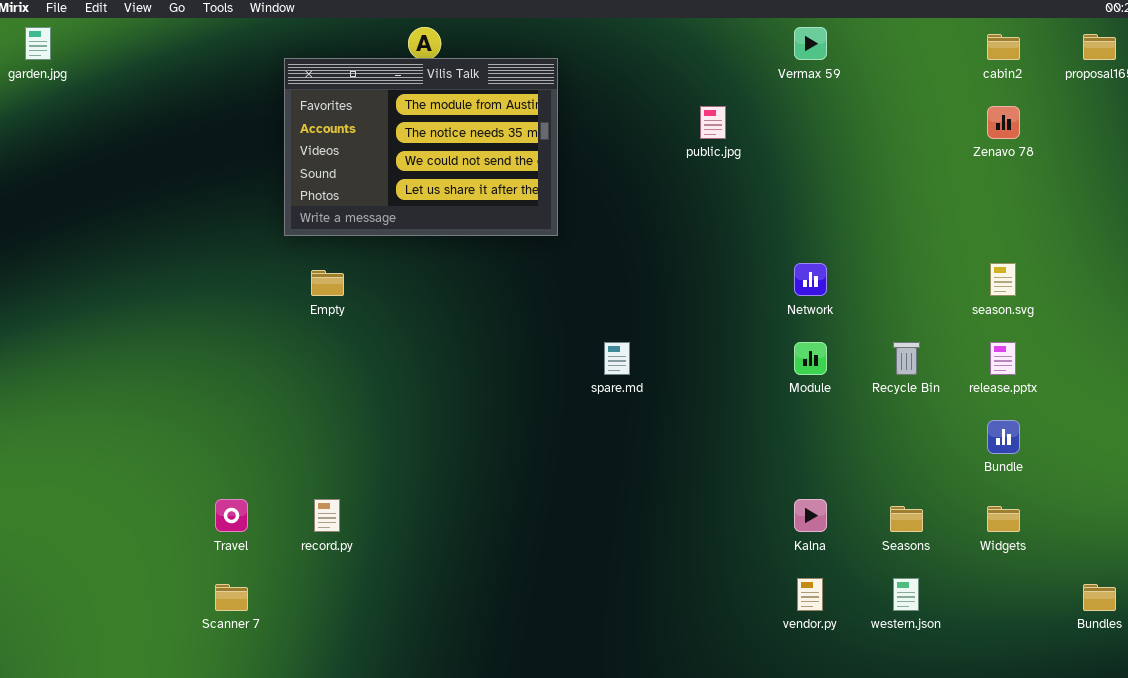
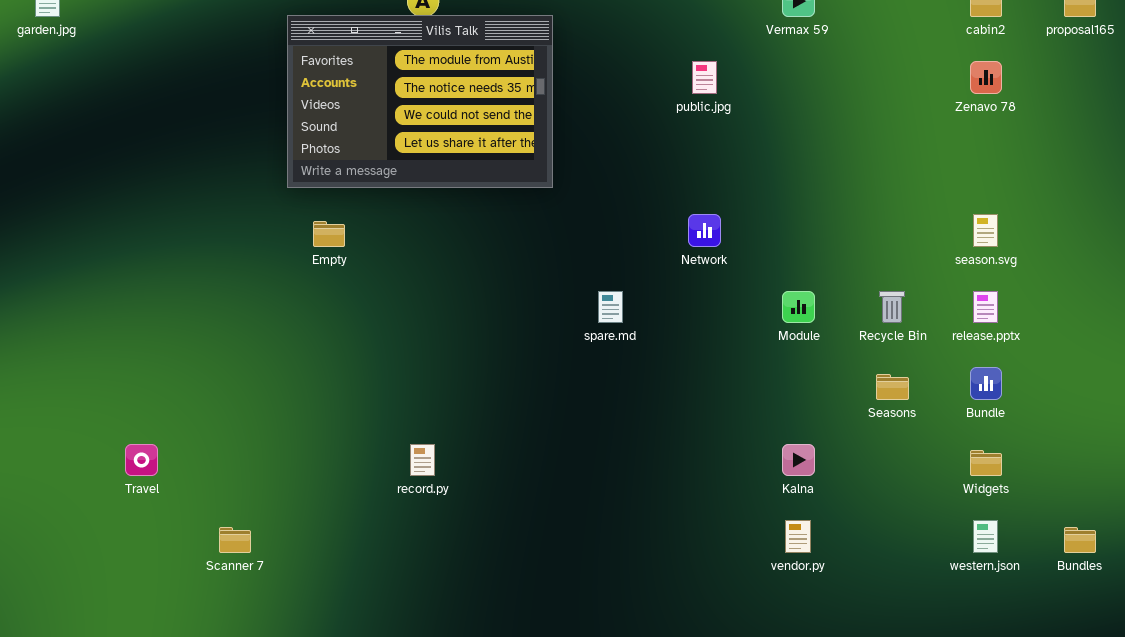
Network: [794,263,827,296] -> [688,214,721,247], moved
Travel: [215,499,248,532] -> [125,444,158,476], moved
record.py: [314,499,340,532] -> [410,444,435,476], moved
Seasons: [890,506,923,532] -> [876,374,909,400], moved
western.json: [893,578,919,611] -> [973,520,998,553], moved

